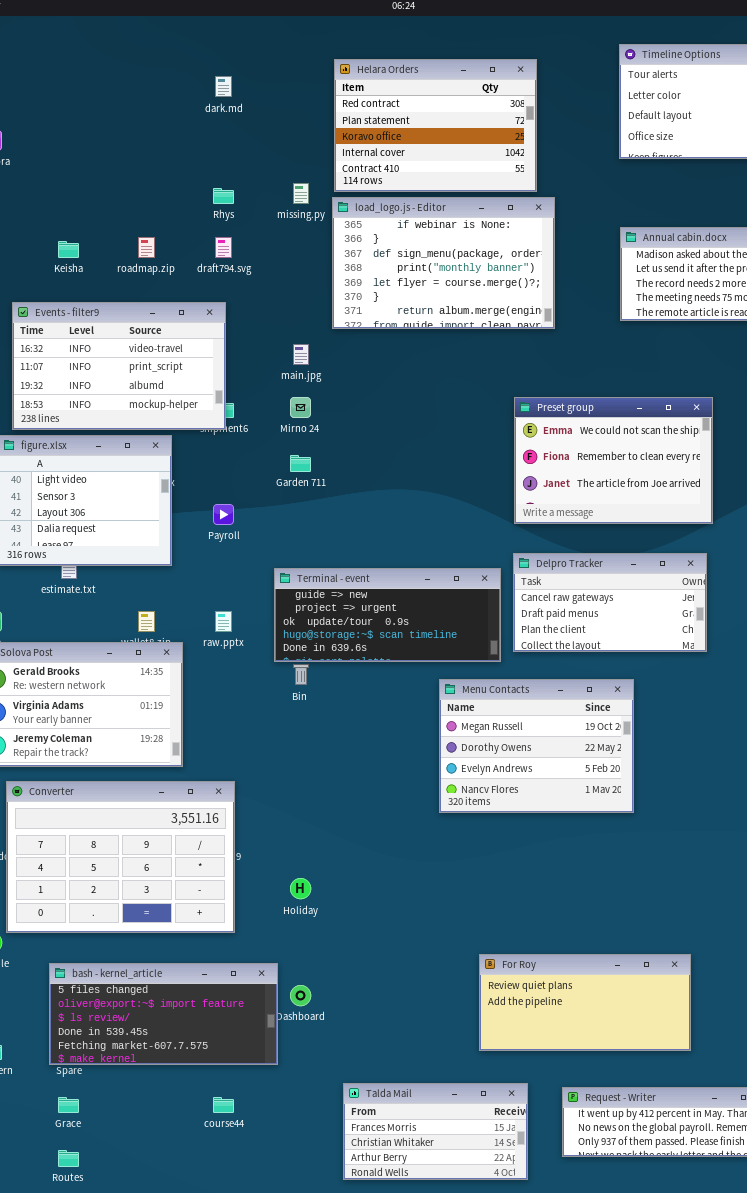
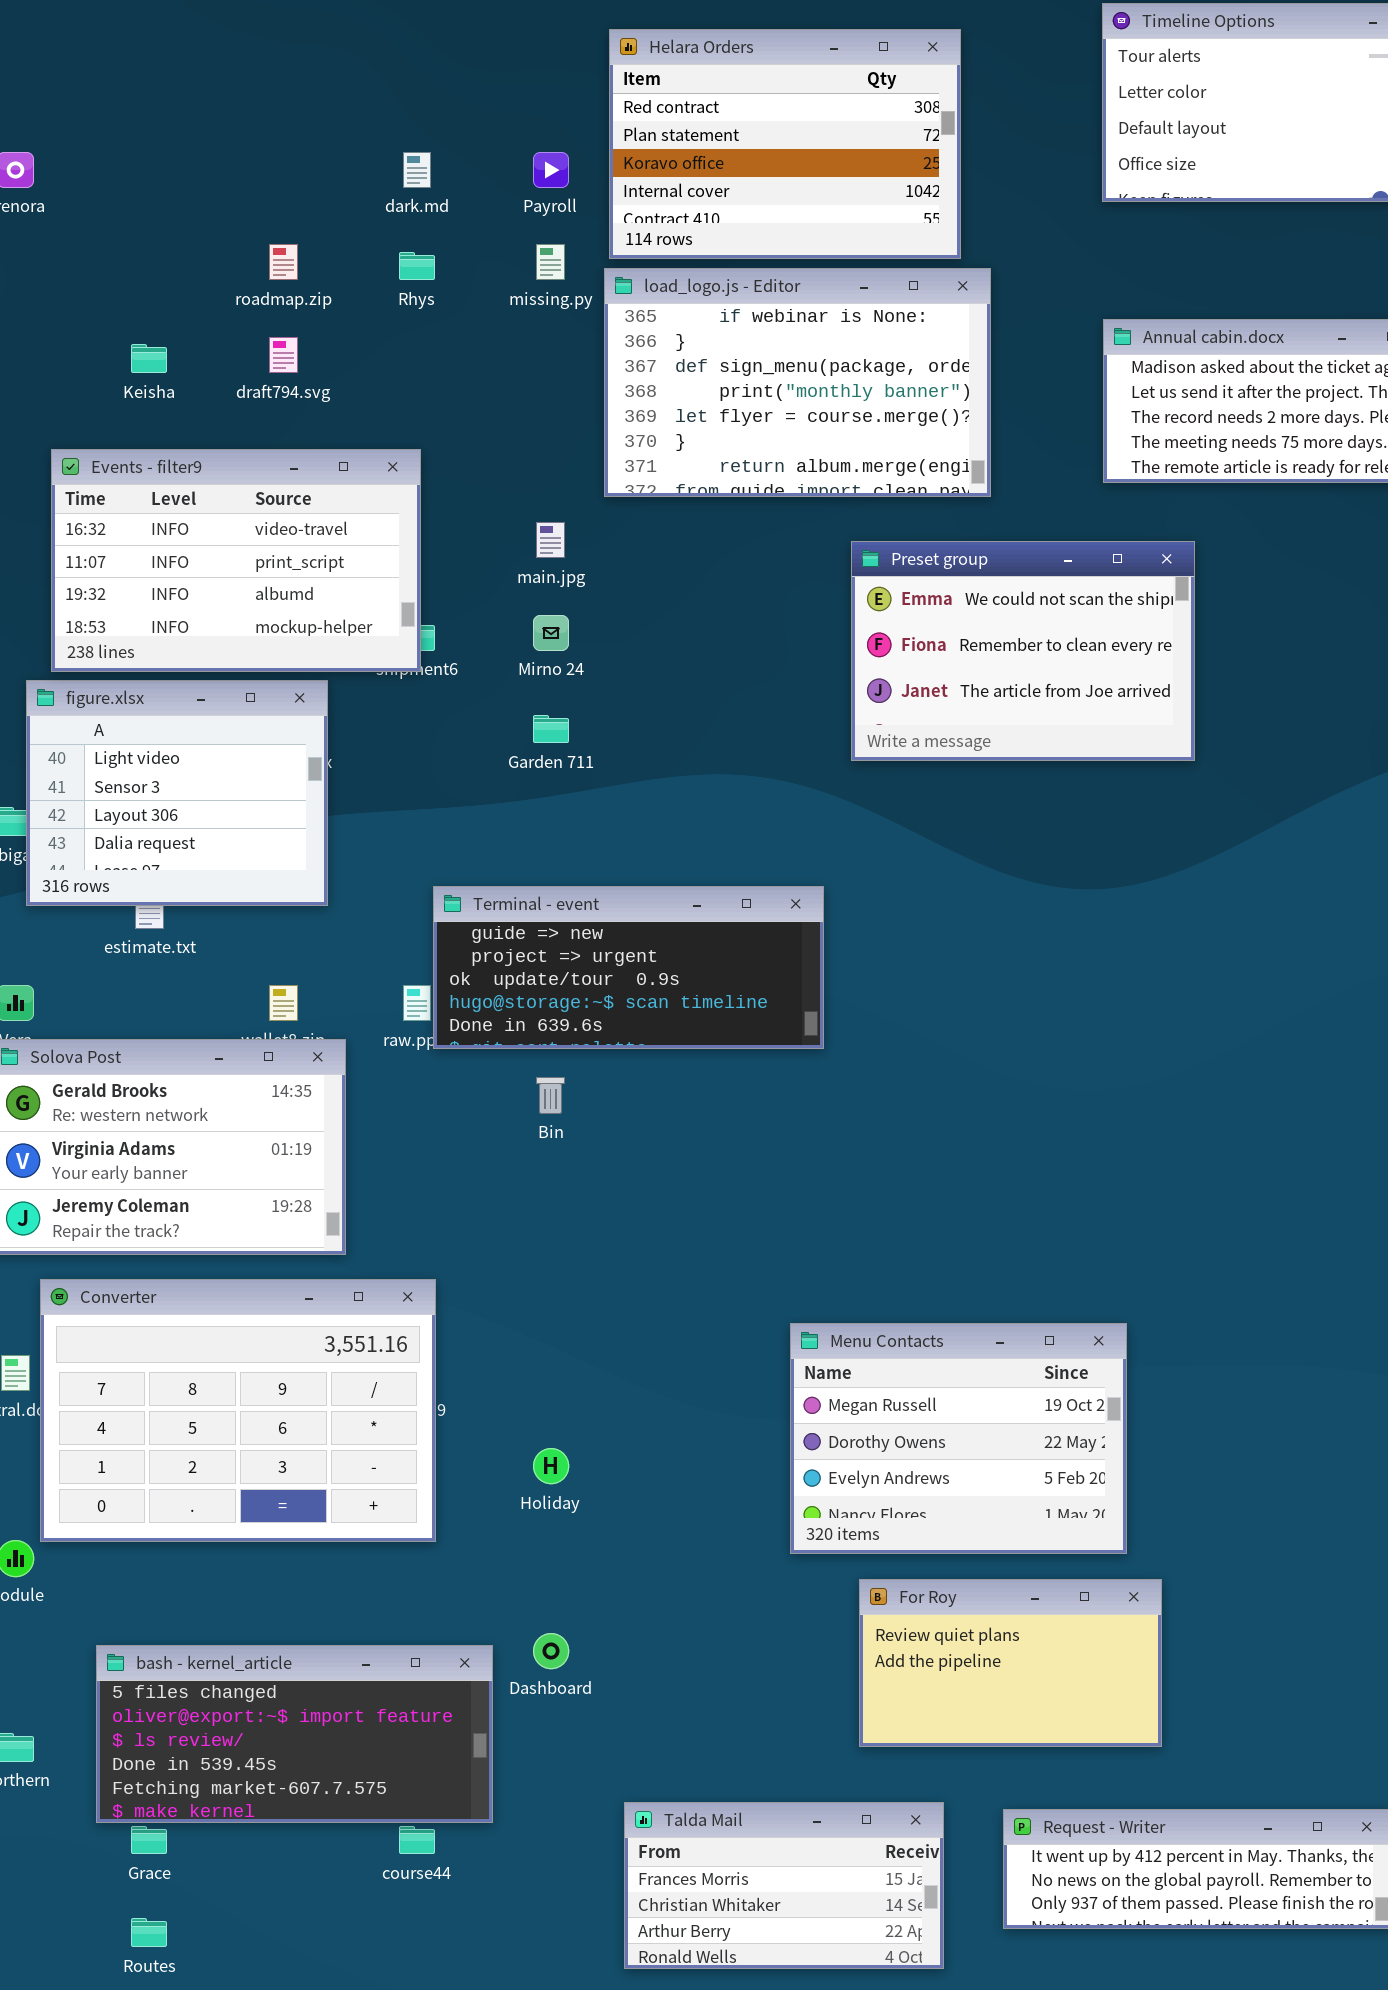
dark.md: [215,76,232,97] -> [403,152,431,188], moved
roadmap.zip: [138,237,155,258] -> [269,244,298,280], moved
draft794.svg: [215,237,232,258] -> [269,337,298,373], moved
Preset group: [514,397,713,524] -> [851,541,1195,761], moved
Payroll: [213,504,234,525] -> [533,152,569,188], moved
Delpro Tracker: [513,553,707,652] -> none, closed
Terminal - event: [274,568,501,662] -> [433,886,824,1049], moved
Menu Contacts: [439,679,634,813] -> [790,1323,1127,1554], moved
For Roy: [479,954,691,1051] -> [859,1579,1162,1747], resized
bash - kernel_article: [49,963,278,1065] -> [96,1645,493,1823], moved

